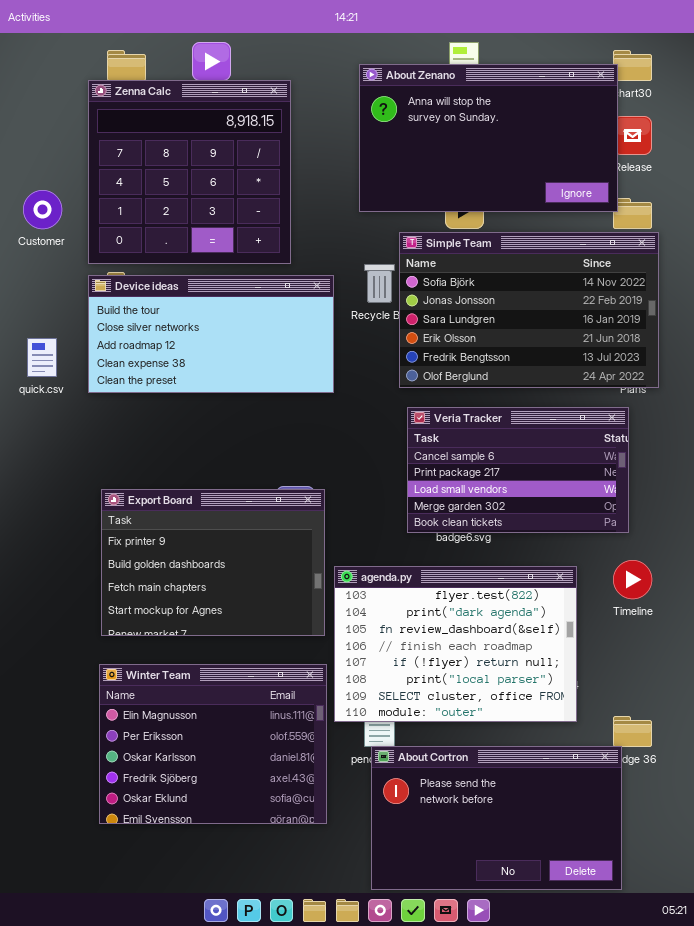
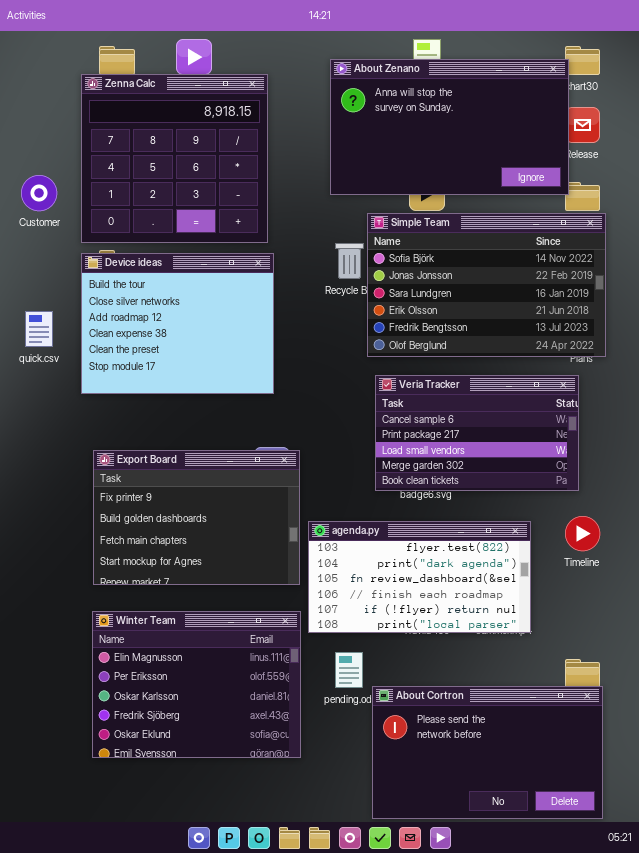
Device ideas: [88,275,334,393] -> [81,253,274,394], resized
agenda.py: [334,566,577,722] -> [308,521,531,633], resized
About Cortron: [371,746,622,890] -> [372,686,603,819], moved

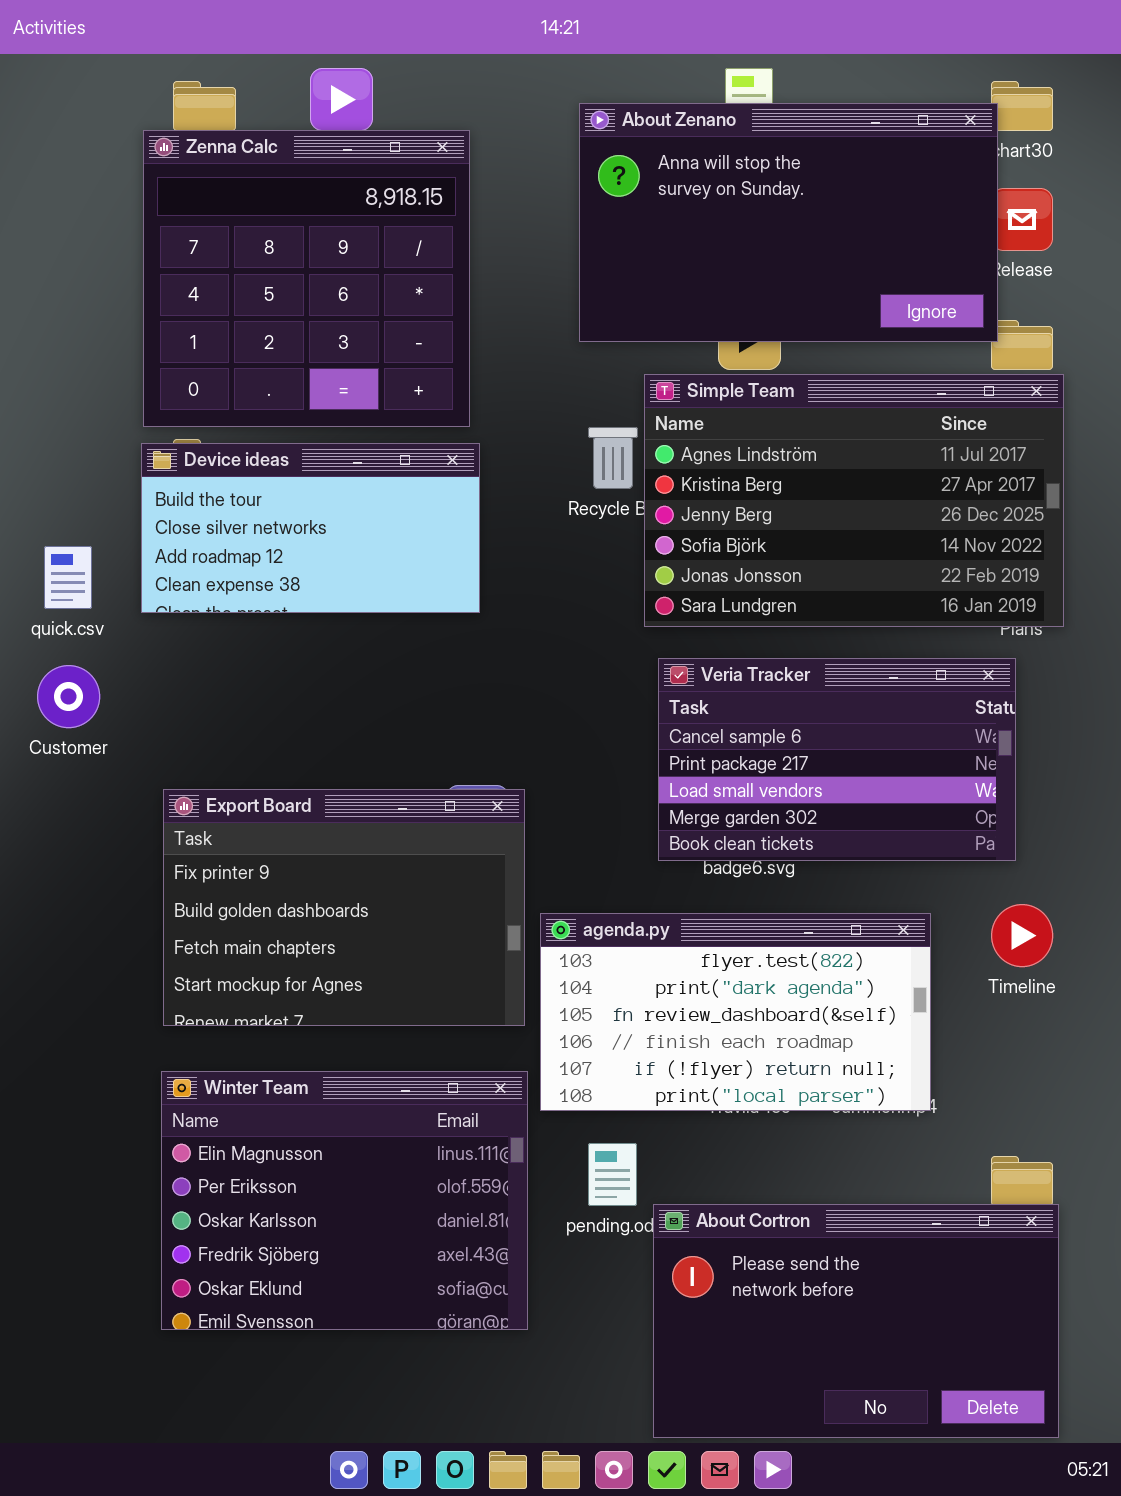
Customer: [21,175,57,211] -> [37,665,100,728], moved
Simple Team: [367,213,606,357] -> [644,374,1064,627], scrolled up 3 rows
Device ideas: [81,253,274,394] -> [141,443,480,613], resized

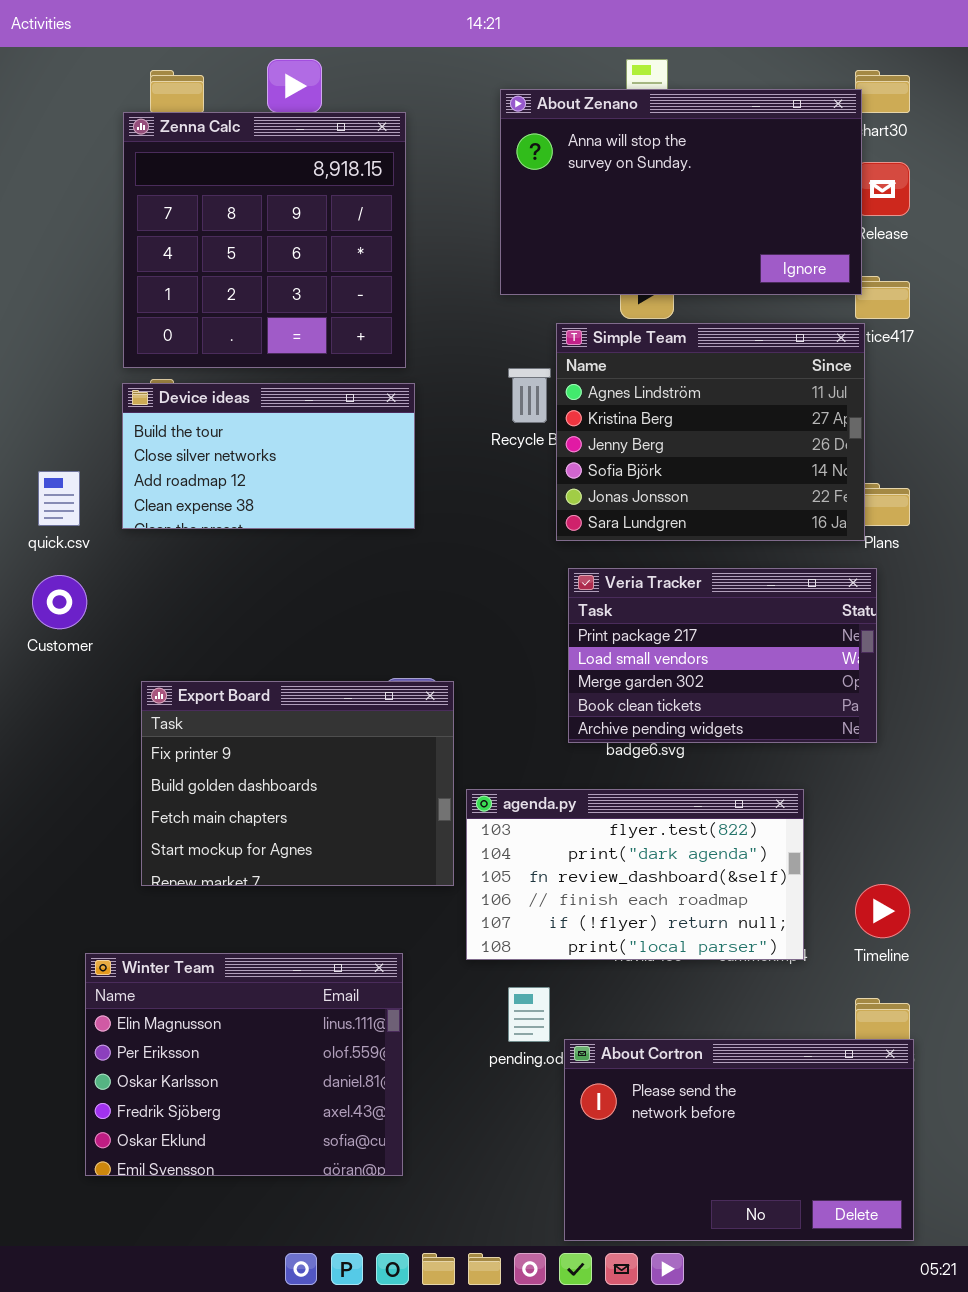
Simple Team: [644,374,1064,627] -> [556,323,865,541], resized
Veria Tracker: [658,658,1016,861] -> [568,568,877,743], scrolled down 1 row
Timeline: [991,904,1053,967] -> [855,884,910,938], moved
Winter Team: [161,1071,528,1330] -> [85,953,403,1176], moved

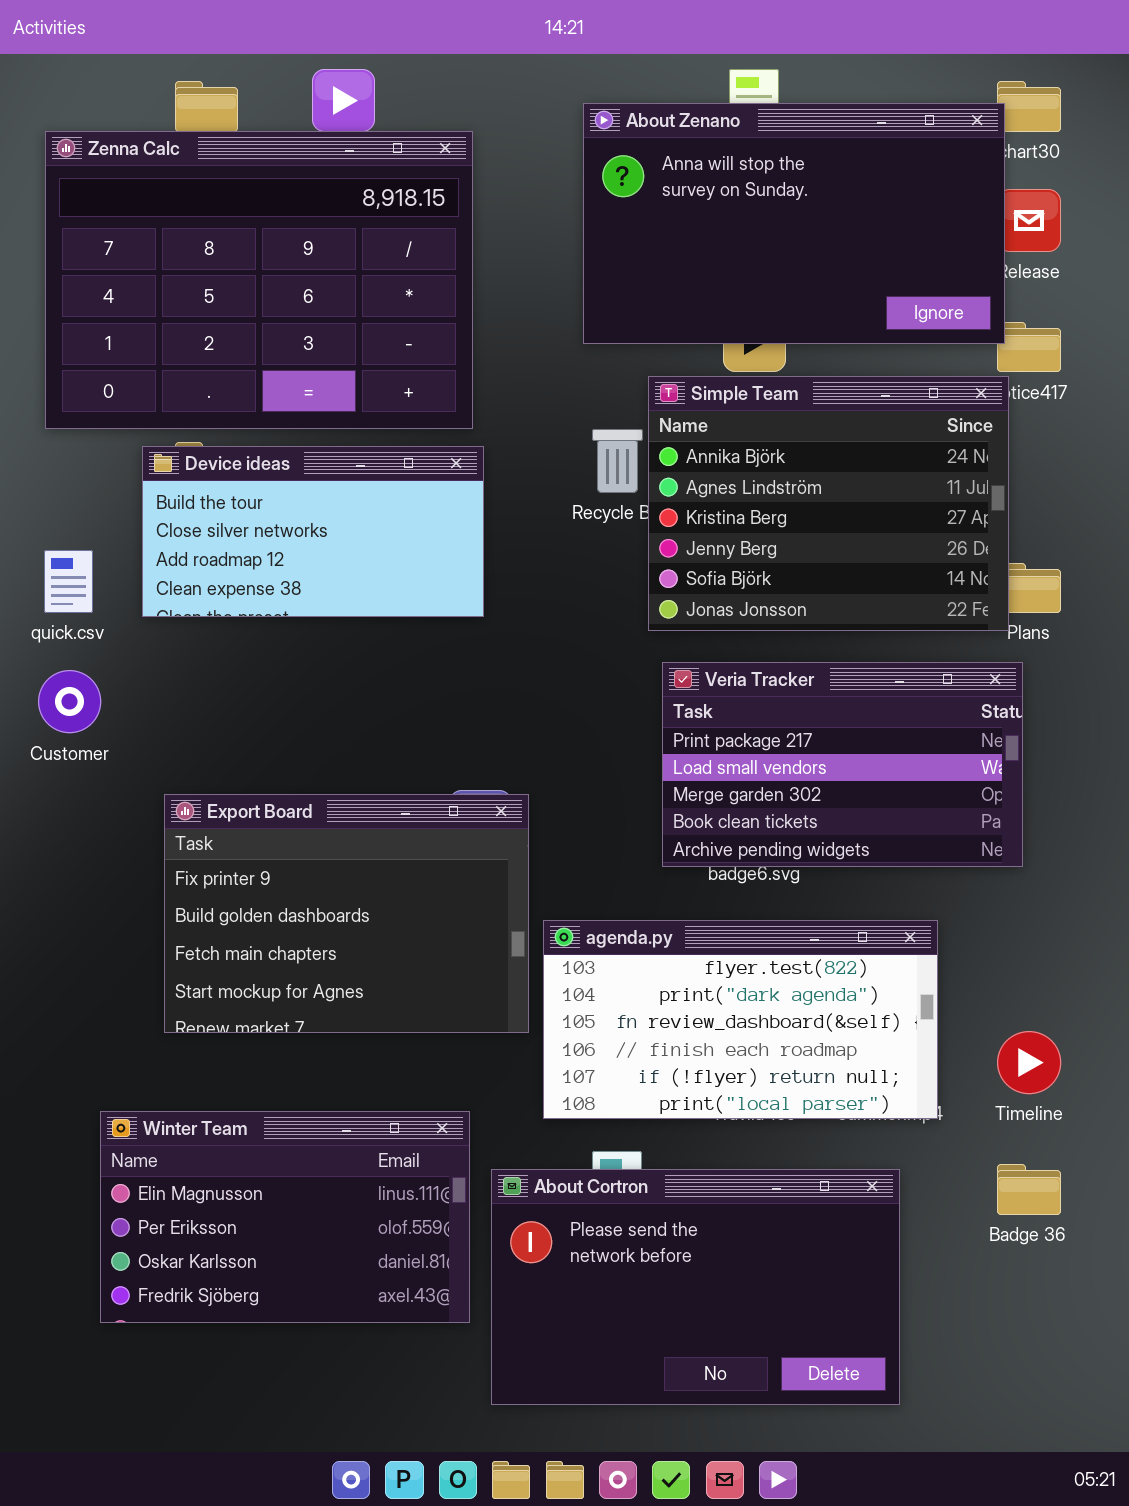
Zenna Calc: [123,112,406,368] -> [45,131,473,429], resized
Simple Team: [556,323,865,541] -> [648,376,1009,631], scrolled up 1 row
Winter Team: [85,953,403,1176] -> [100,1111,470,1323], resized
About Cortron: [564,1039,914,1241] -> [491,1169,900,1405], moved

